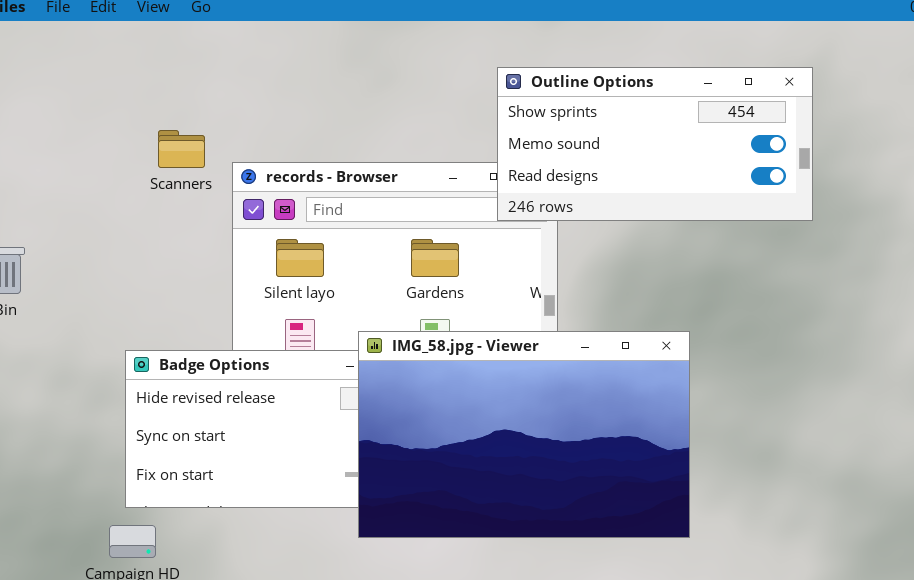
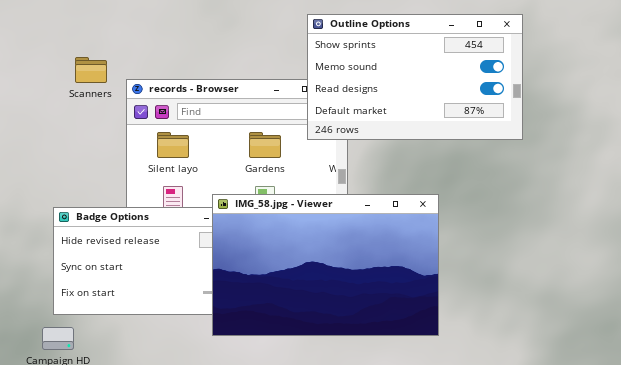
Outline Options: [497,67,813,221] -> [307,14,523,140], resized

